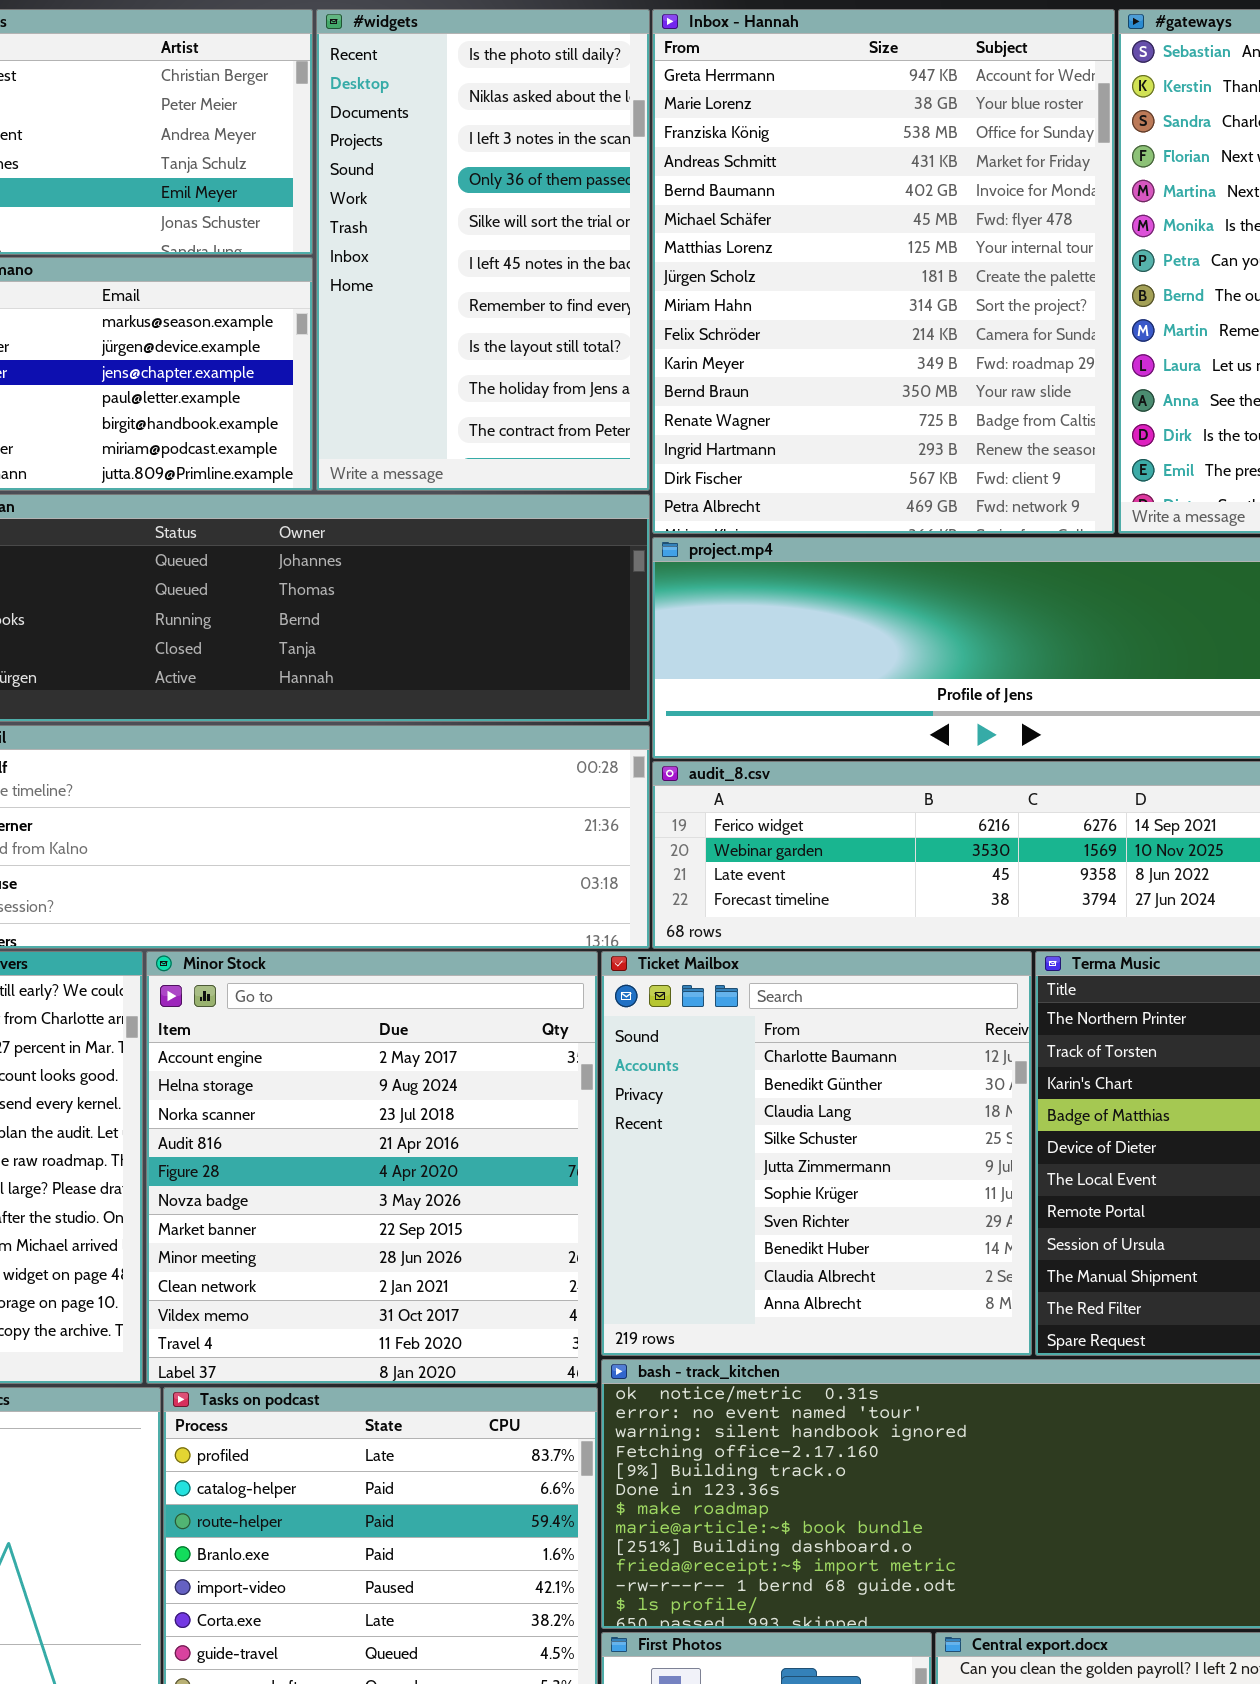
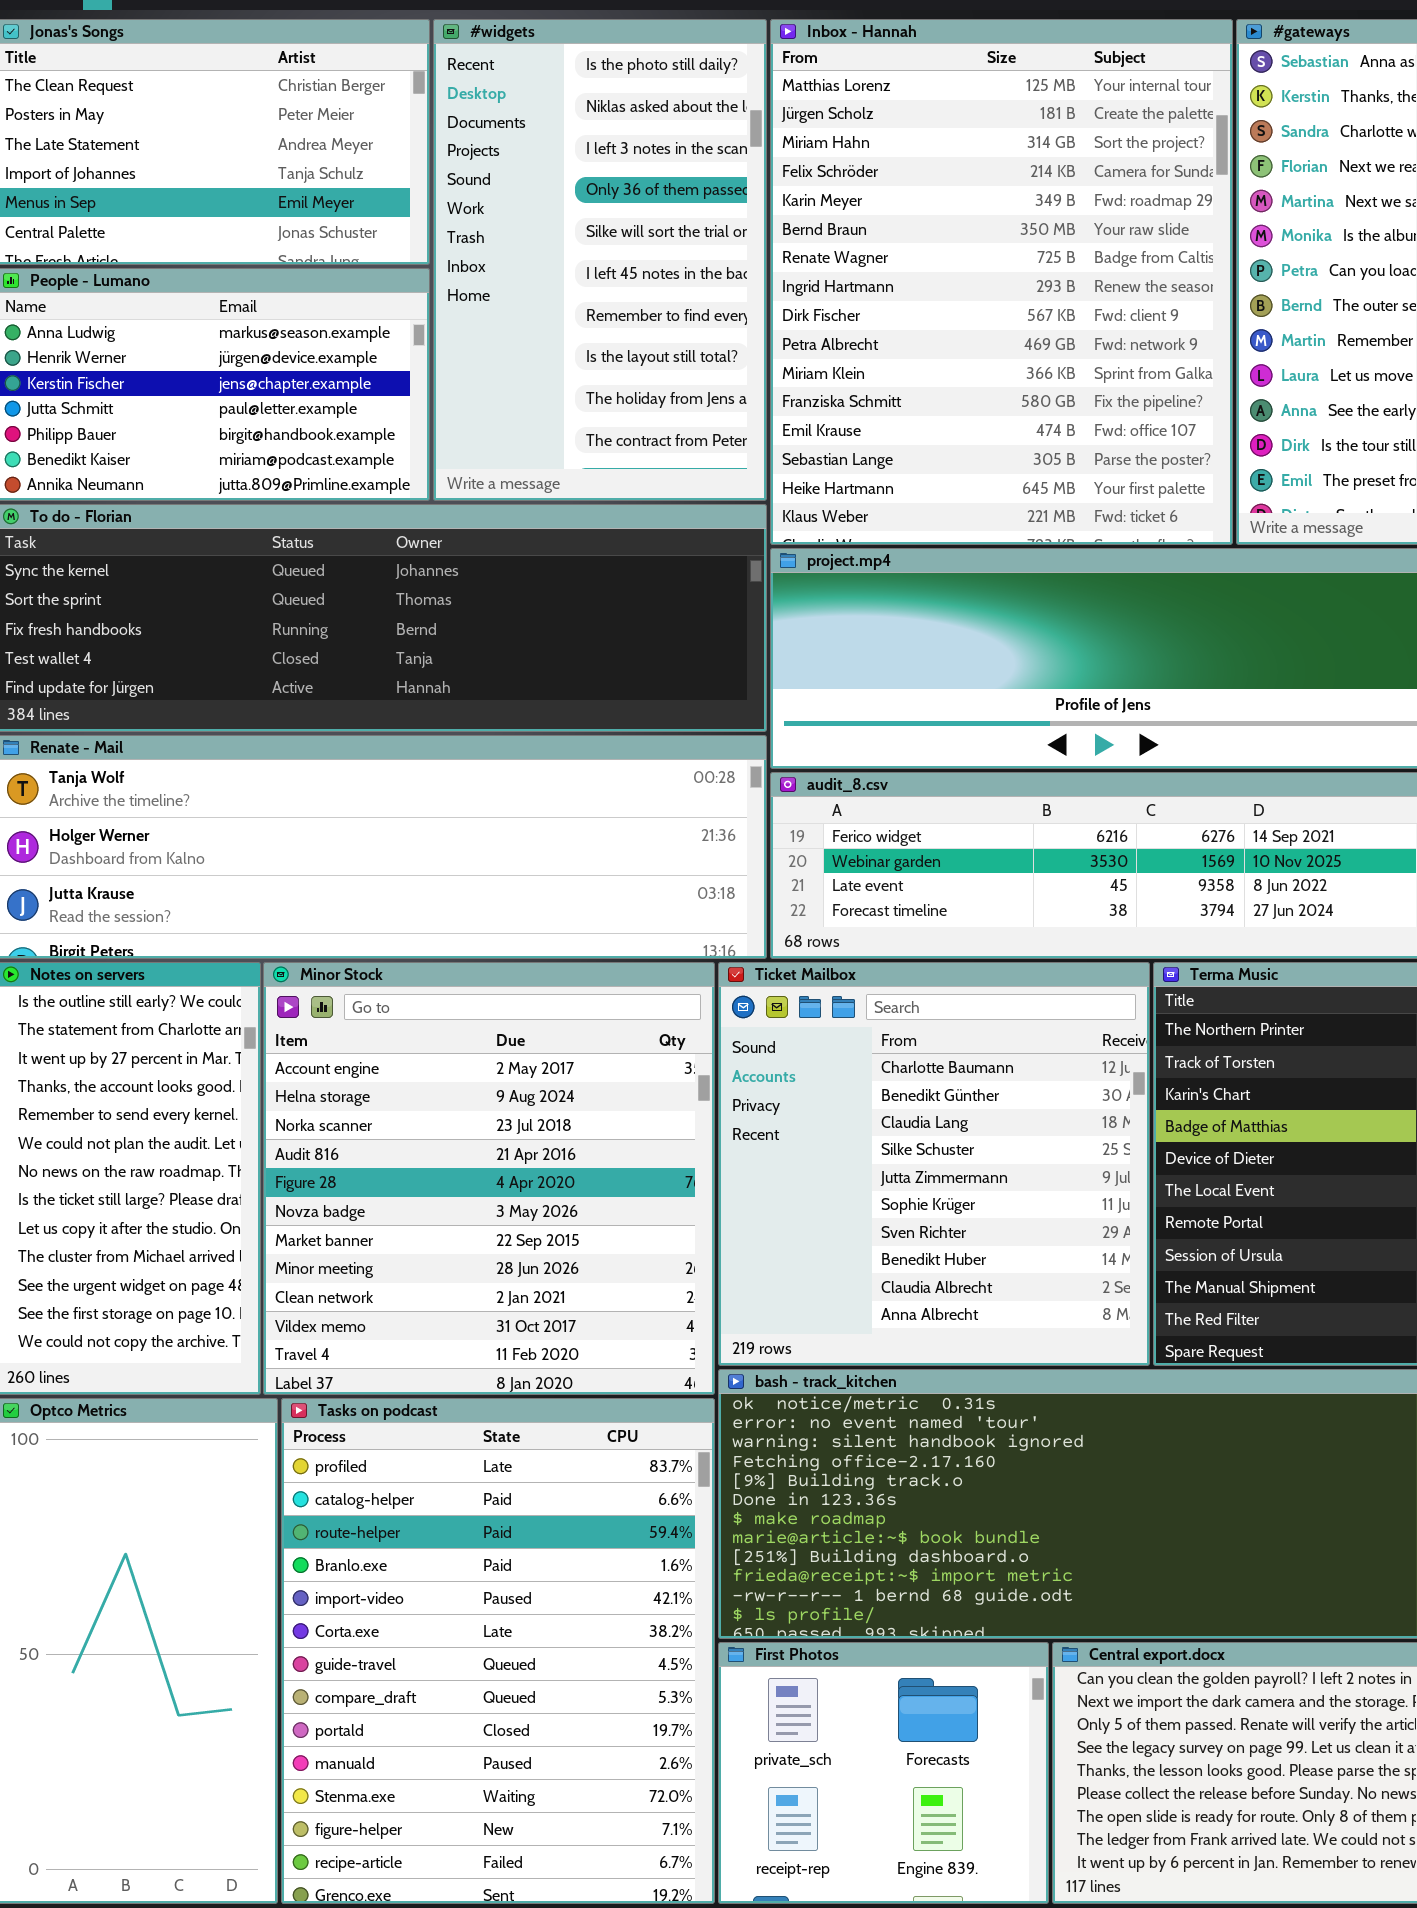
Inbox - Hannah: [652,9,1115,534] -> [770,19,1233,545], scrolled down 6 rows

